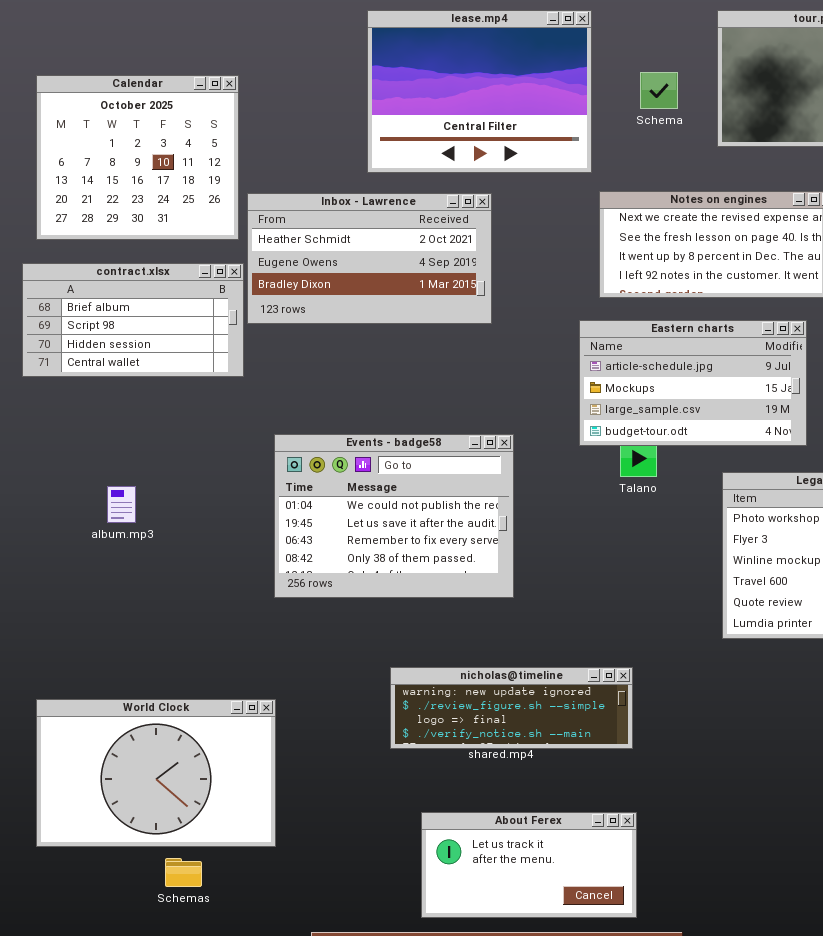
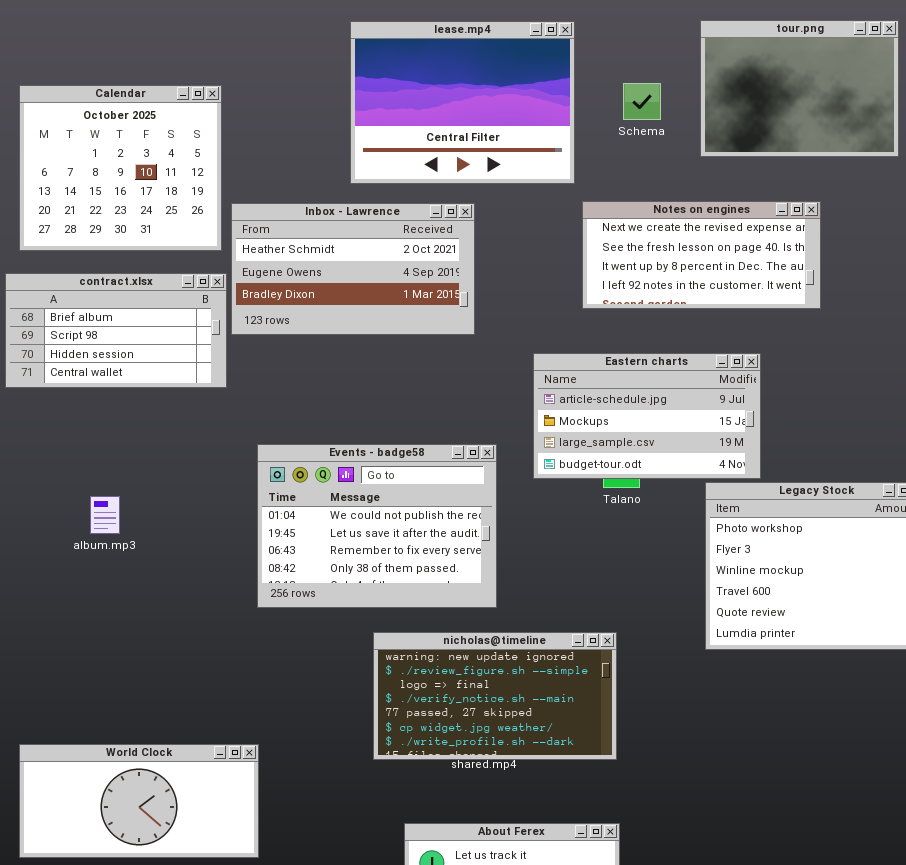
Eastern charts: [579,320,807,446] -> [533,353,761,479], moved
nicholas@timeline: [390,667,633,749] -> [373,632,617,760], resized
World Clock: [36,699,276,847] -> [19,744,259,858], resized

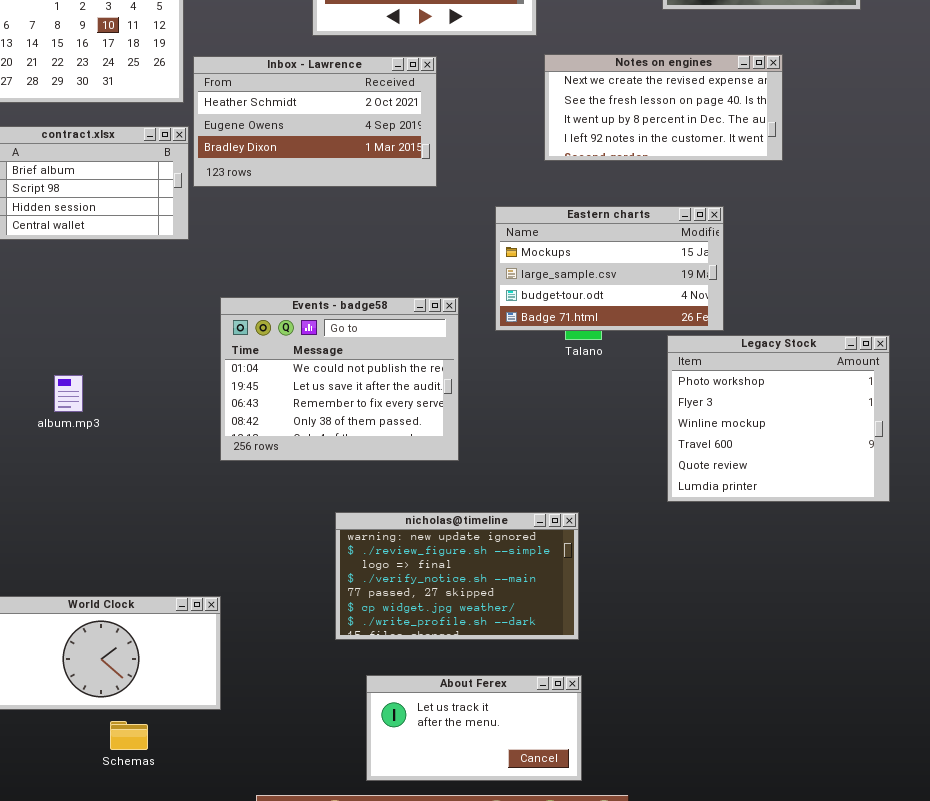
Eastern charts: [533,353,761,479] -> [495,206,724,331], scrolled down 1 row
album.mp3: [90,496,120,534] -> [54,375,83,412], moved
nicholas@timeline: [373,632,617,760] -> [335,512,579,640], moved

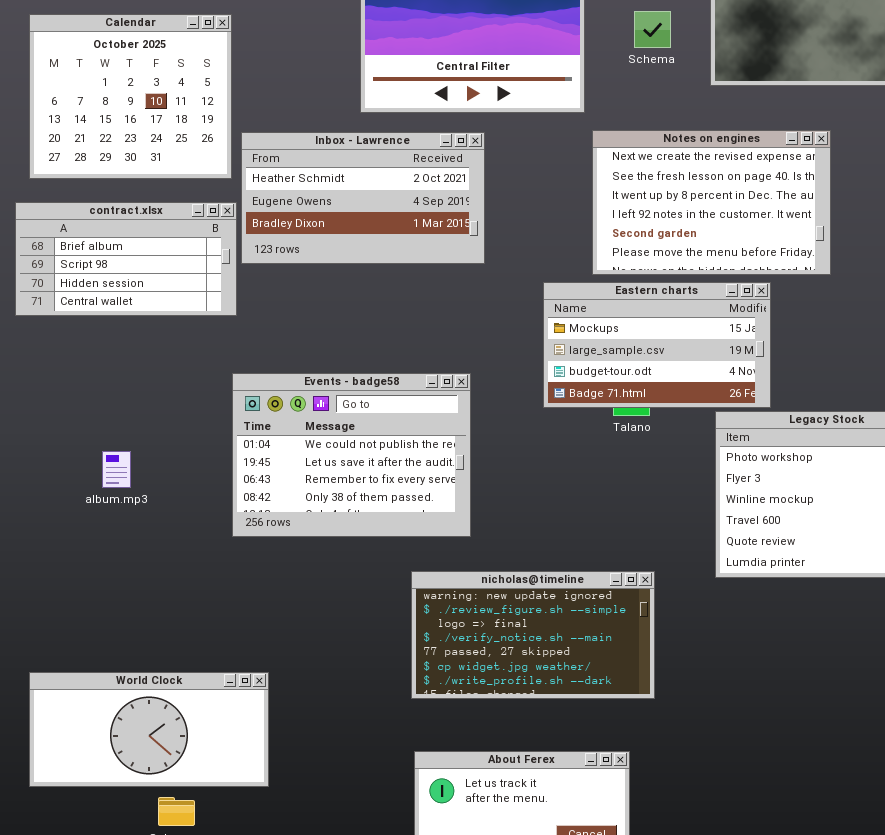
Notes on engines: [544,54,783,161] -> [592,130,831,275], resized
Events - badge58: [220,297,459,461] -> [232,373,471,537], moved
nicholas@timeline: [335,512,579,640] -> [411,571,655,699], moved

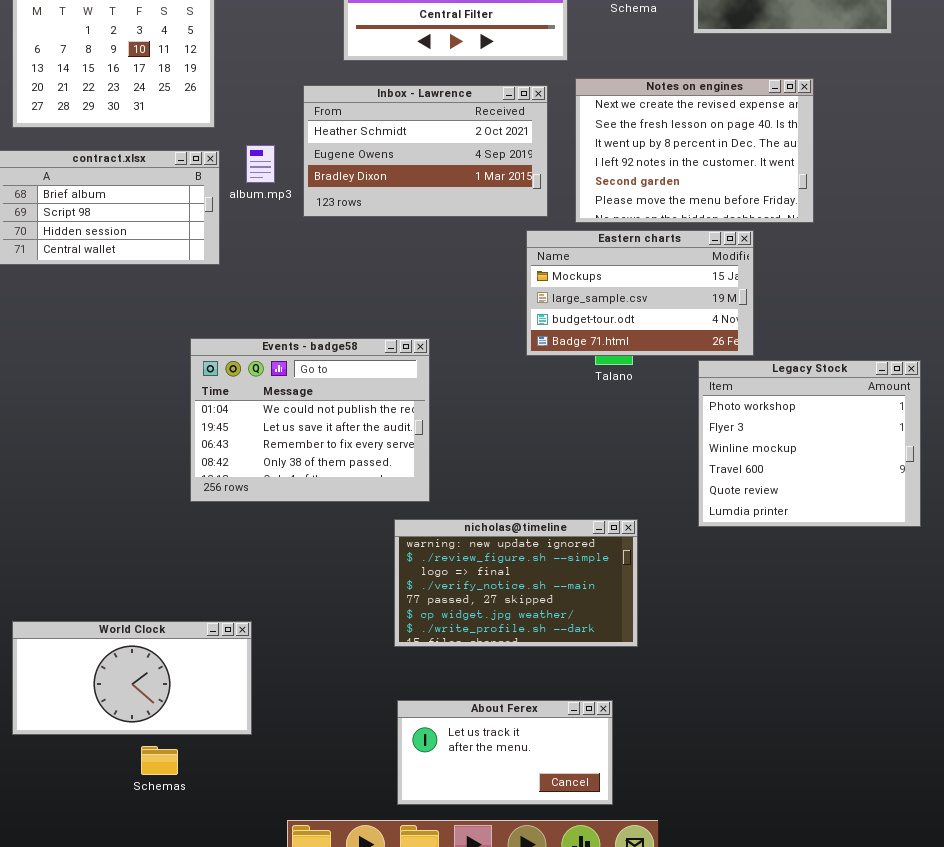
Inbox - Lawrence: [241,132,485,264] -> [303,85,548,217], moved
Events - badge58: [232,373,471,537] -> [190,338,430,502], moved
album.mp3: [102,451,131,488] -> [246,145,275,183], moved

